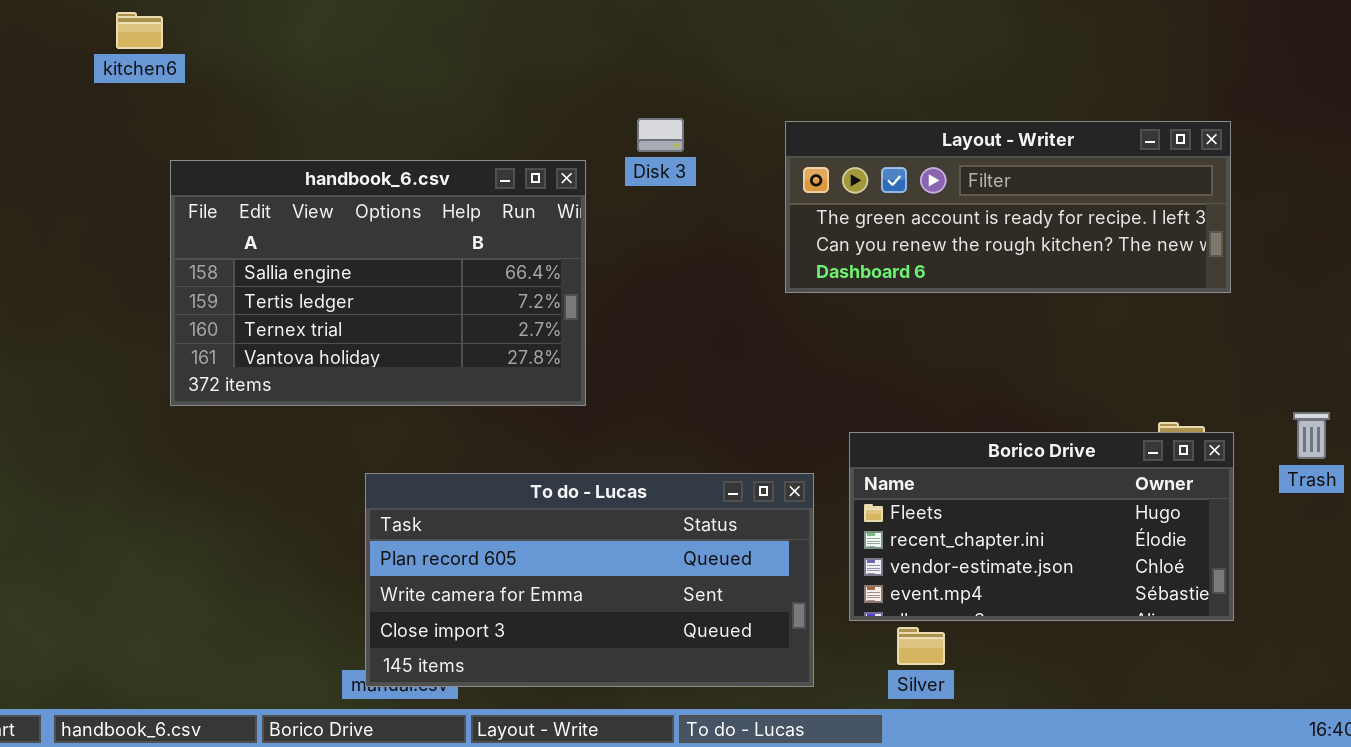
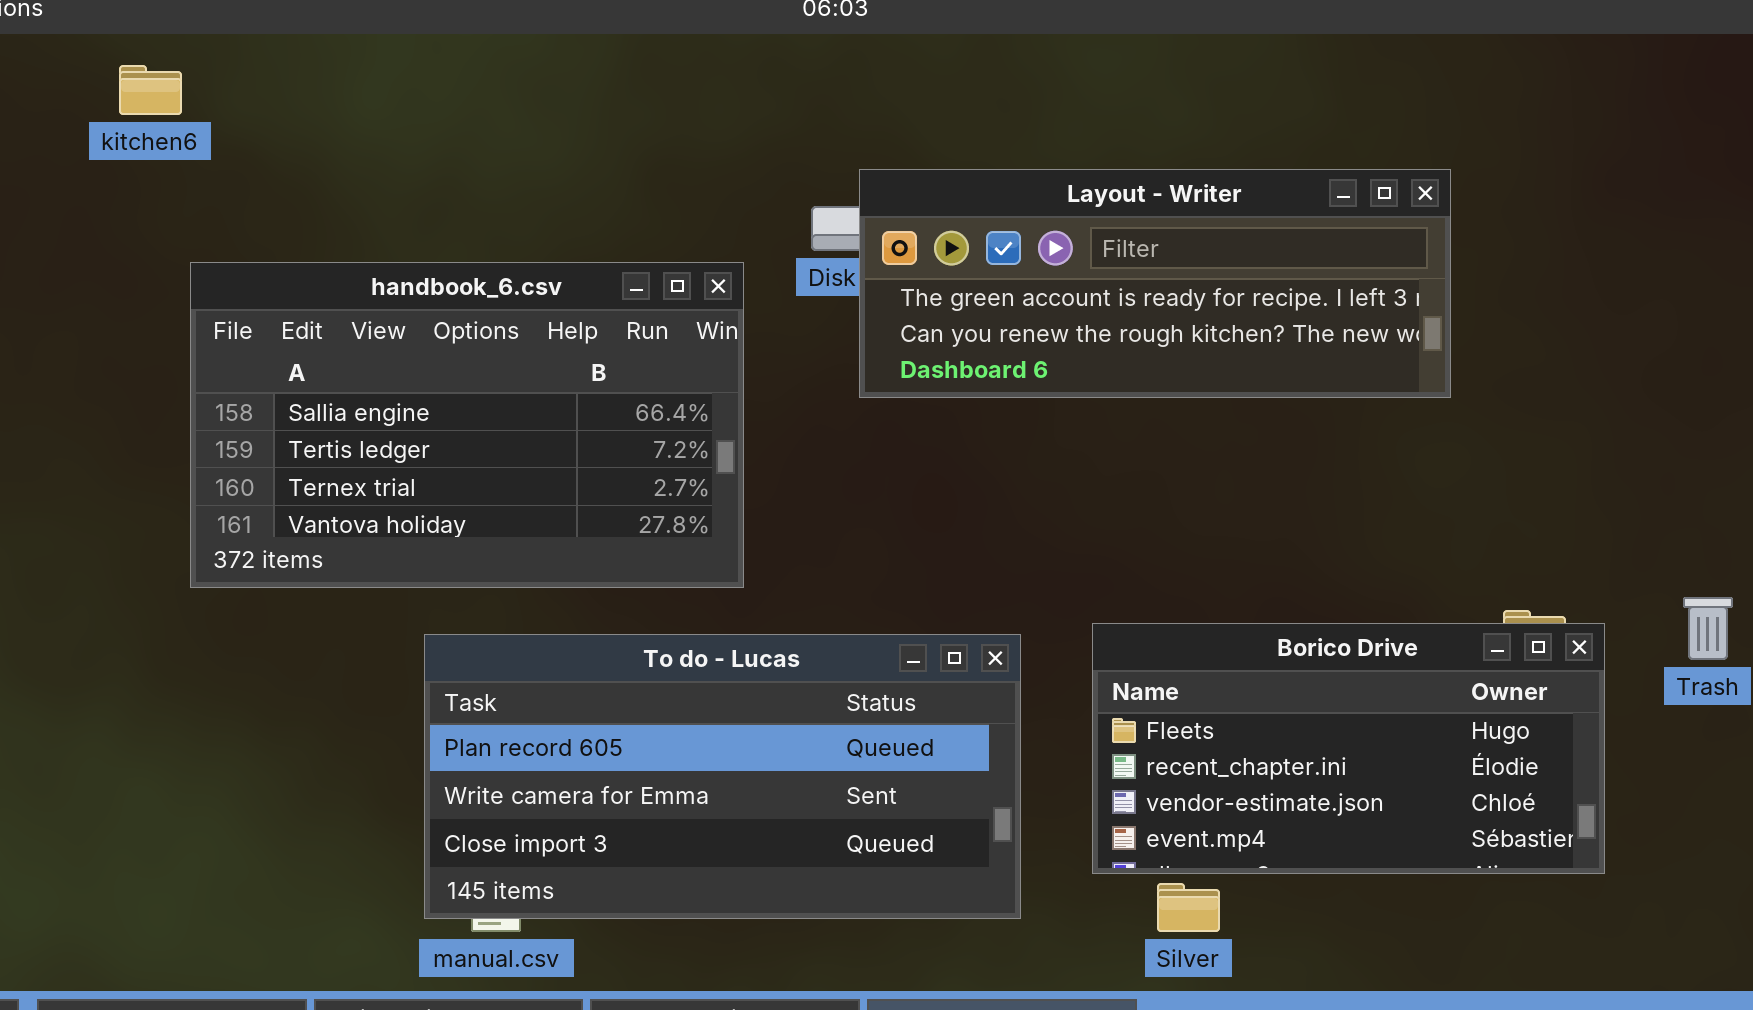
Layout - Writer: [785,121,1231,293] -> [859,169,1451,398], moved
To do - Lucas: [365,473,814,687] -> [424,634,1021,919], moved

